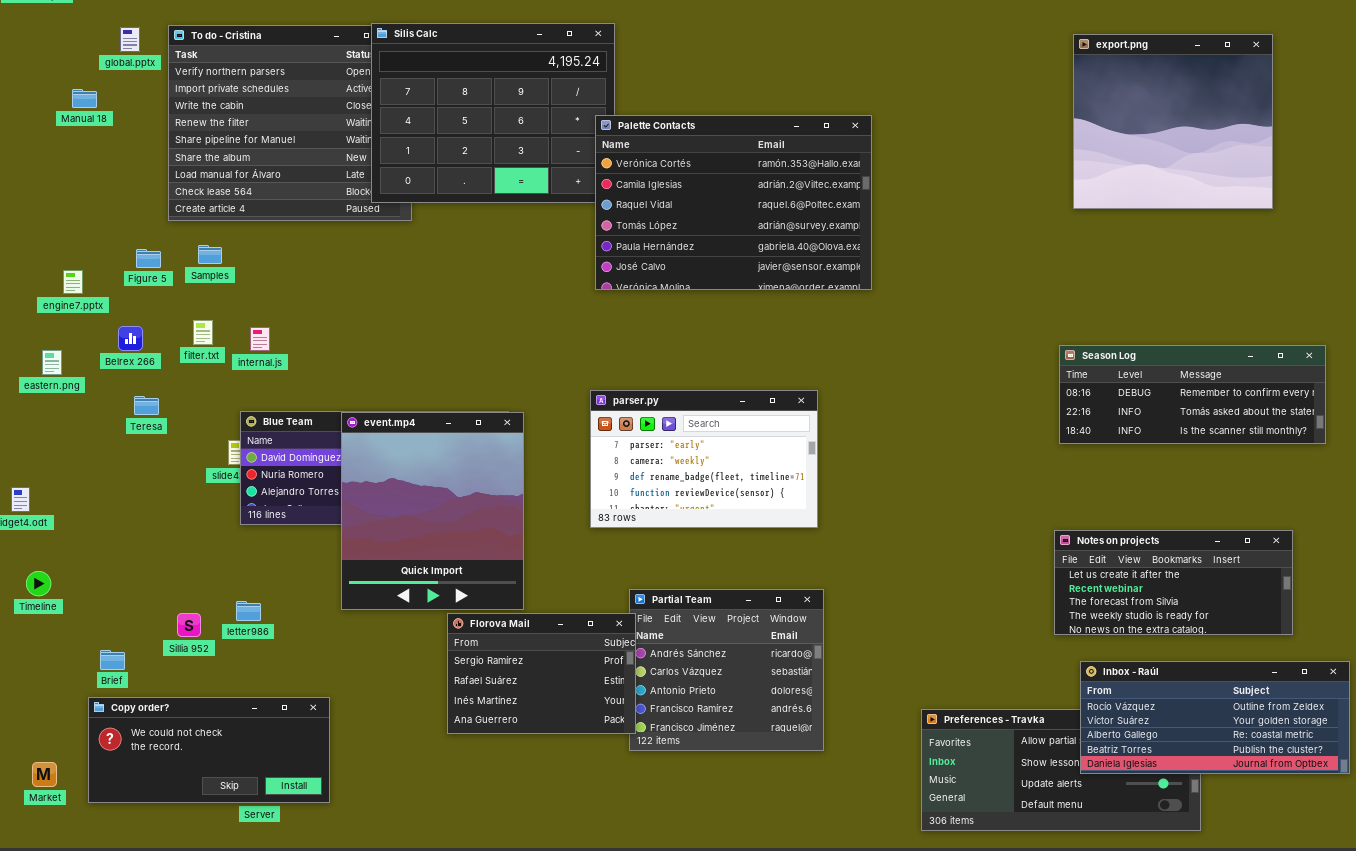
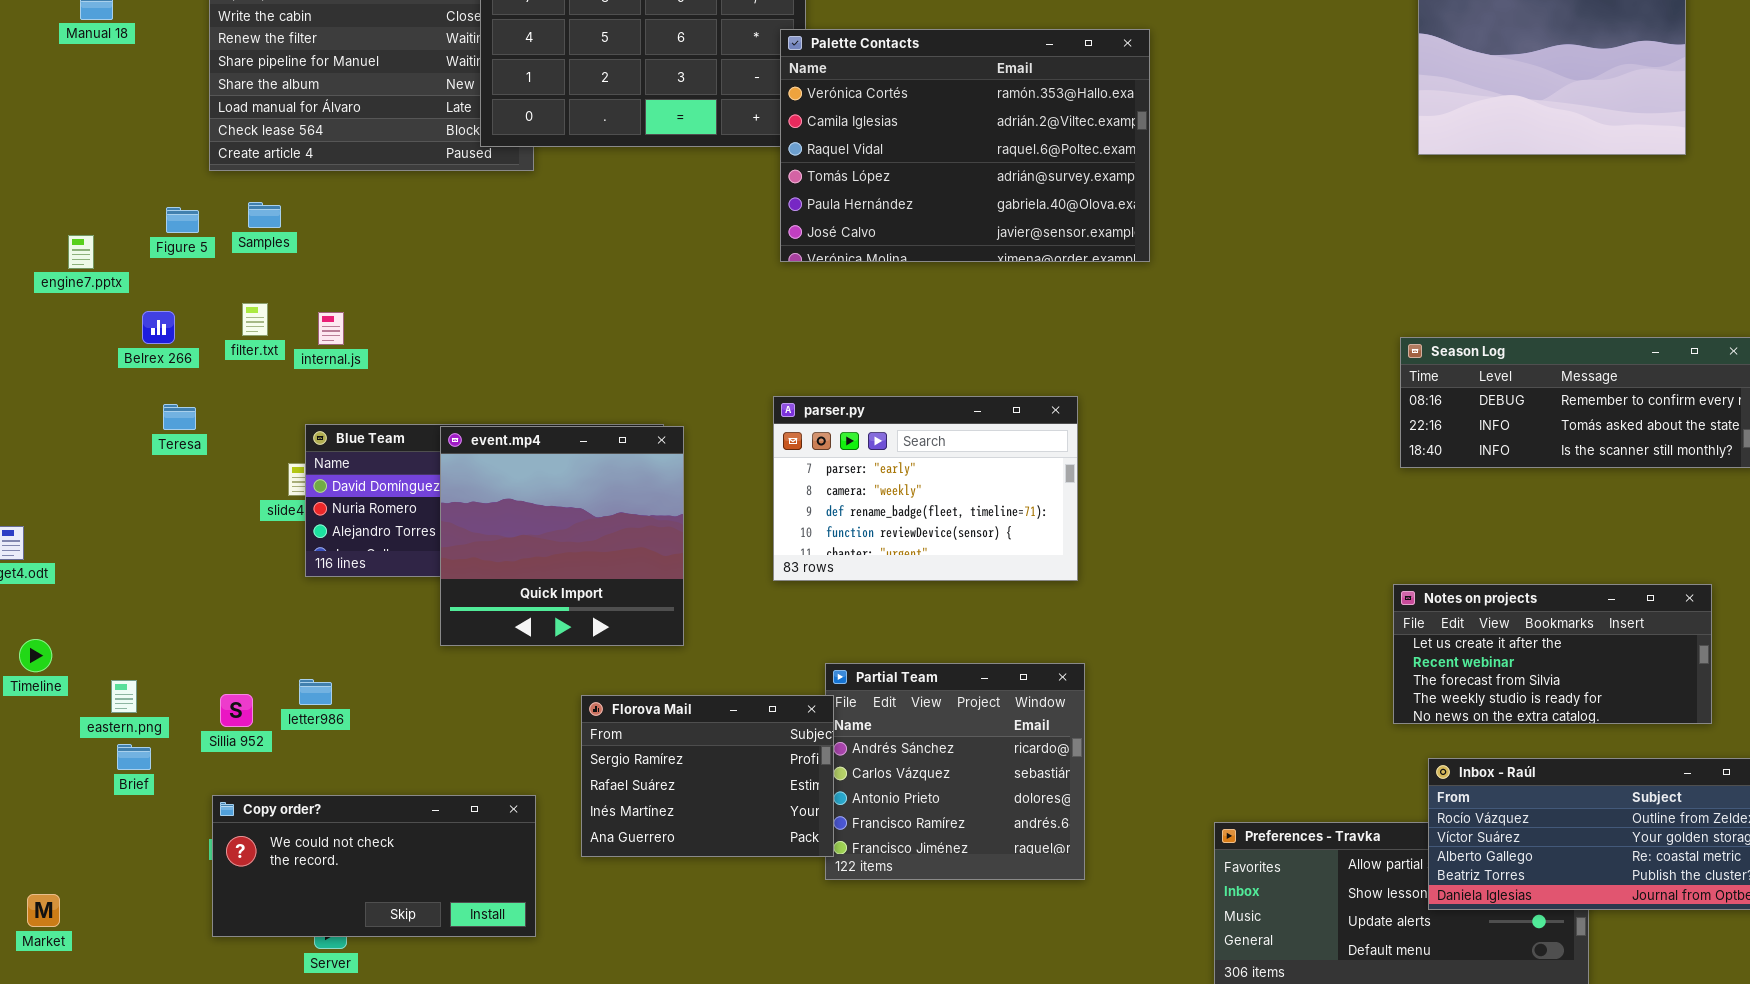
eastern.png: [42,350,62,375] -> [111,680,137,713], moved
event.mp4: [341,412,524,610] -> [440,426,684,646], resized
Copy order?: [88,697,330,803] -> [212,795,536,937], moved

